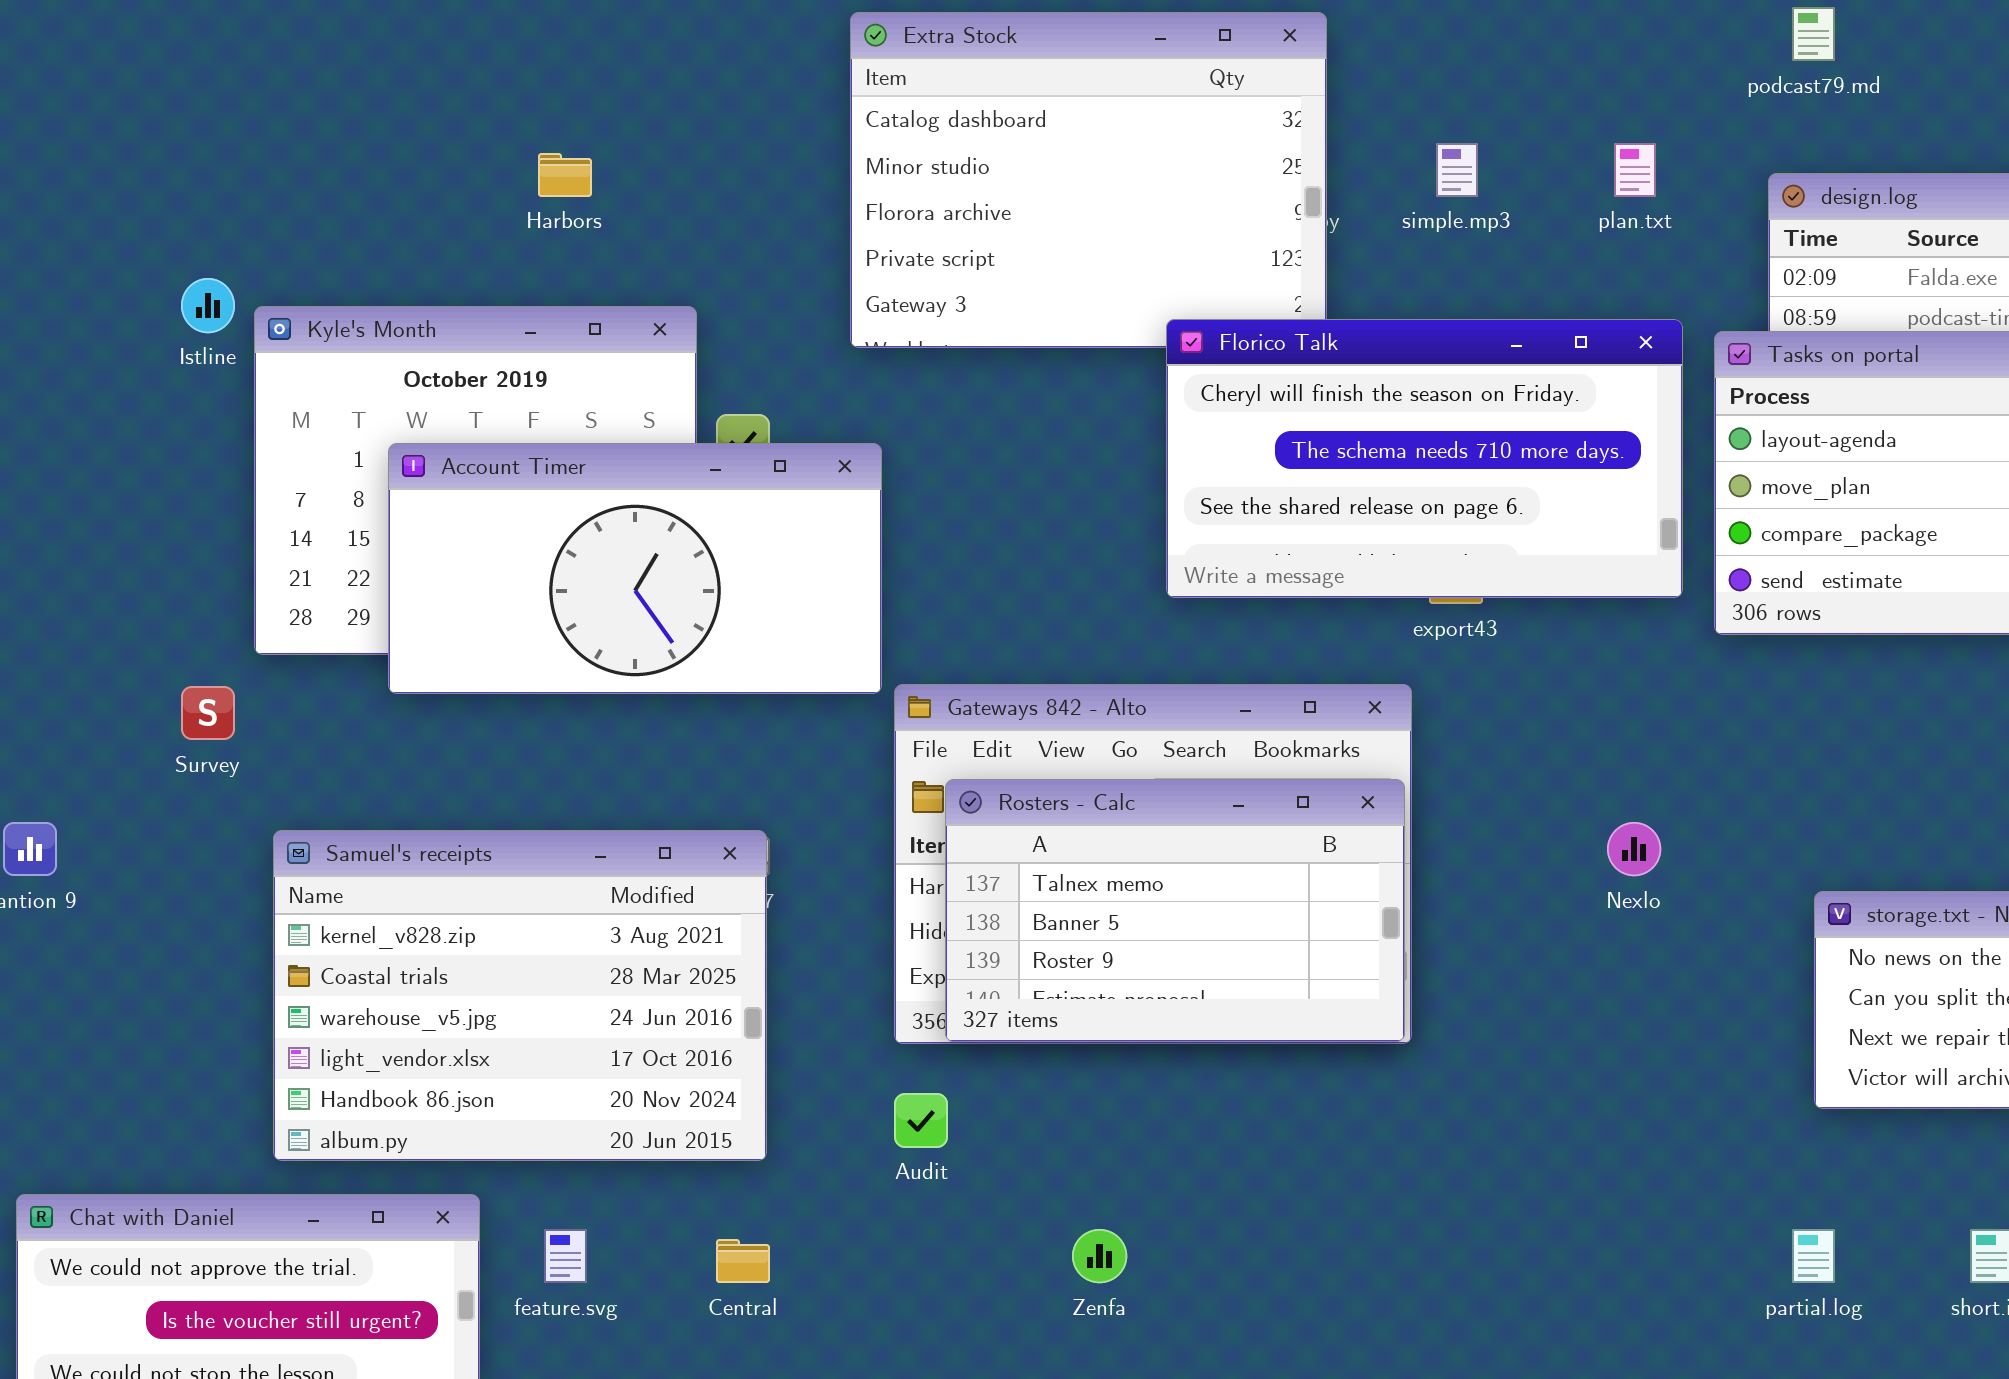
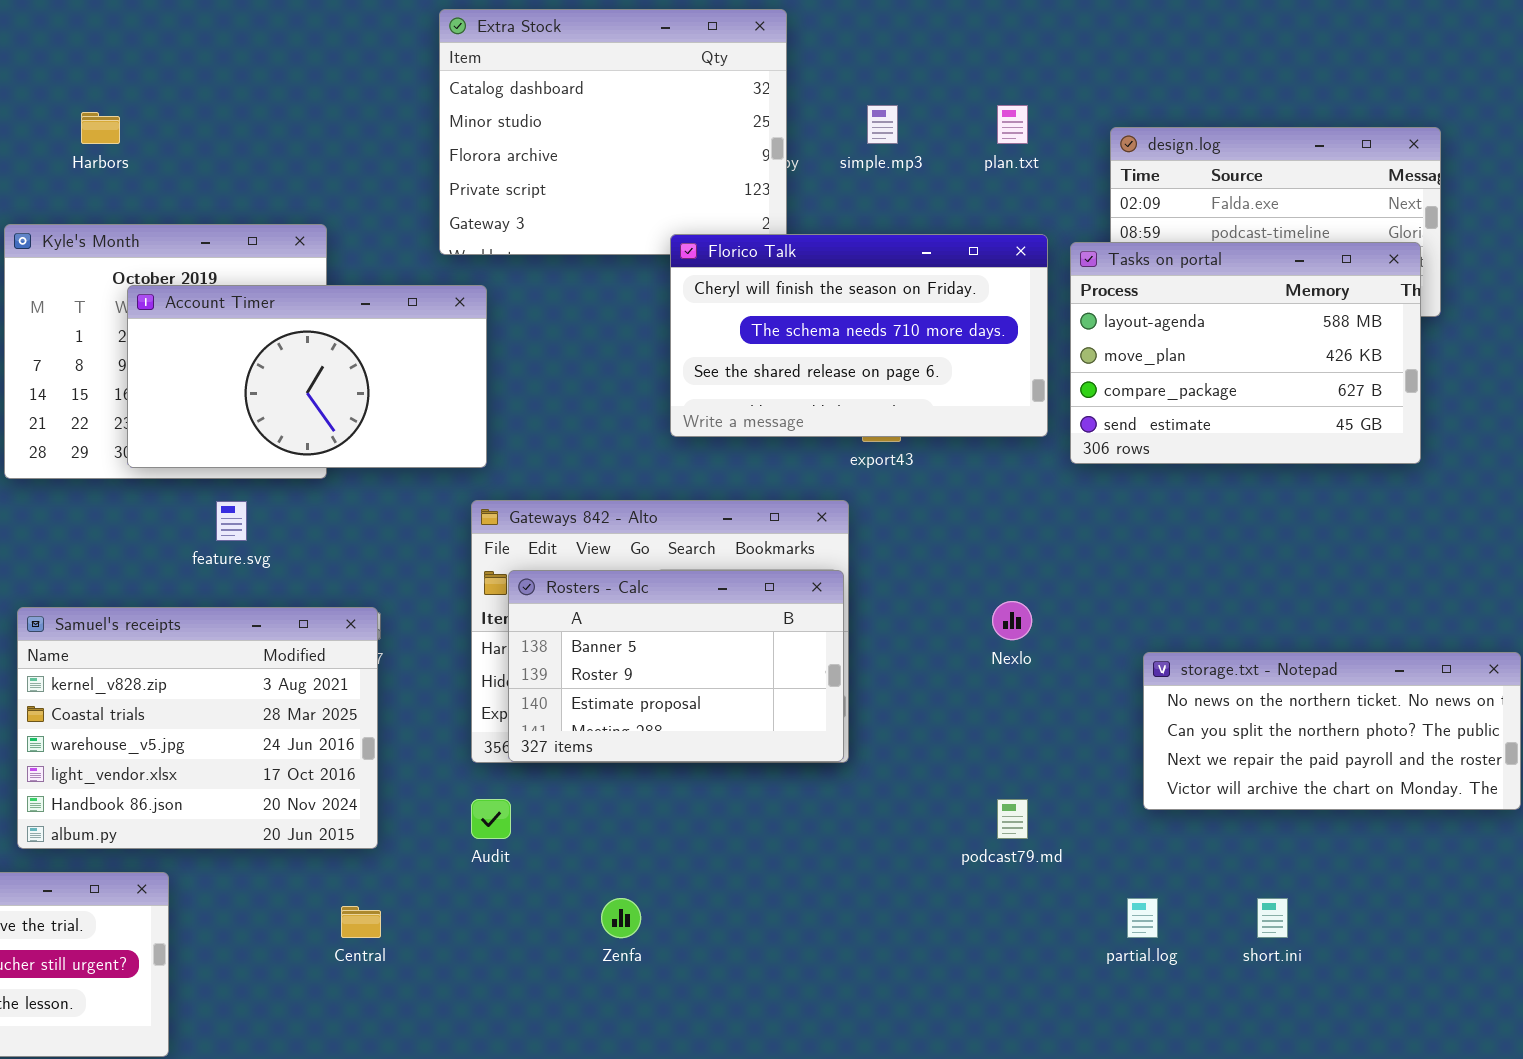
podcast79.md: [1792,7,1835,61] -> [997,799,1028,839], moved
Harbors: [538,153,592,197] -> [81,112,120,144], moved
Account Timer: [388,443,882,694] -> [127,285,487,468], moved
Rosters - Calc: [945,779,1405,1042] -> [508,570,844,762], scrolled down 1 row
feature.svg: [544,1229,587,1283] -> [216,501,247,541], moved

